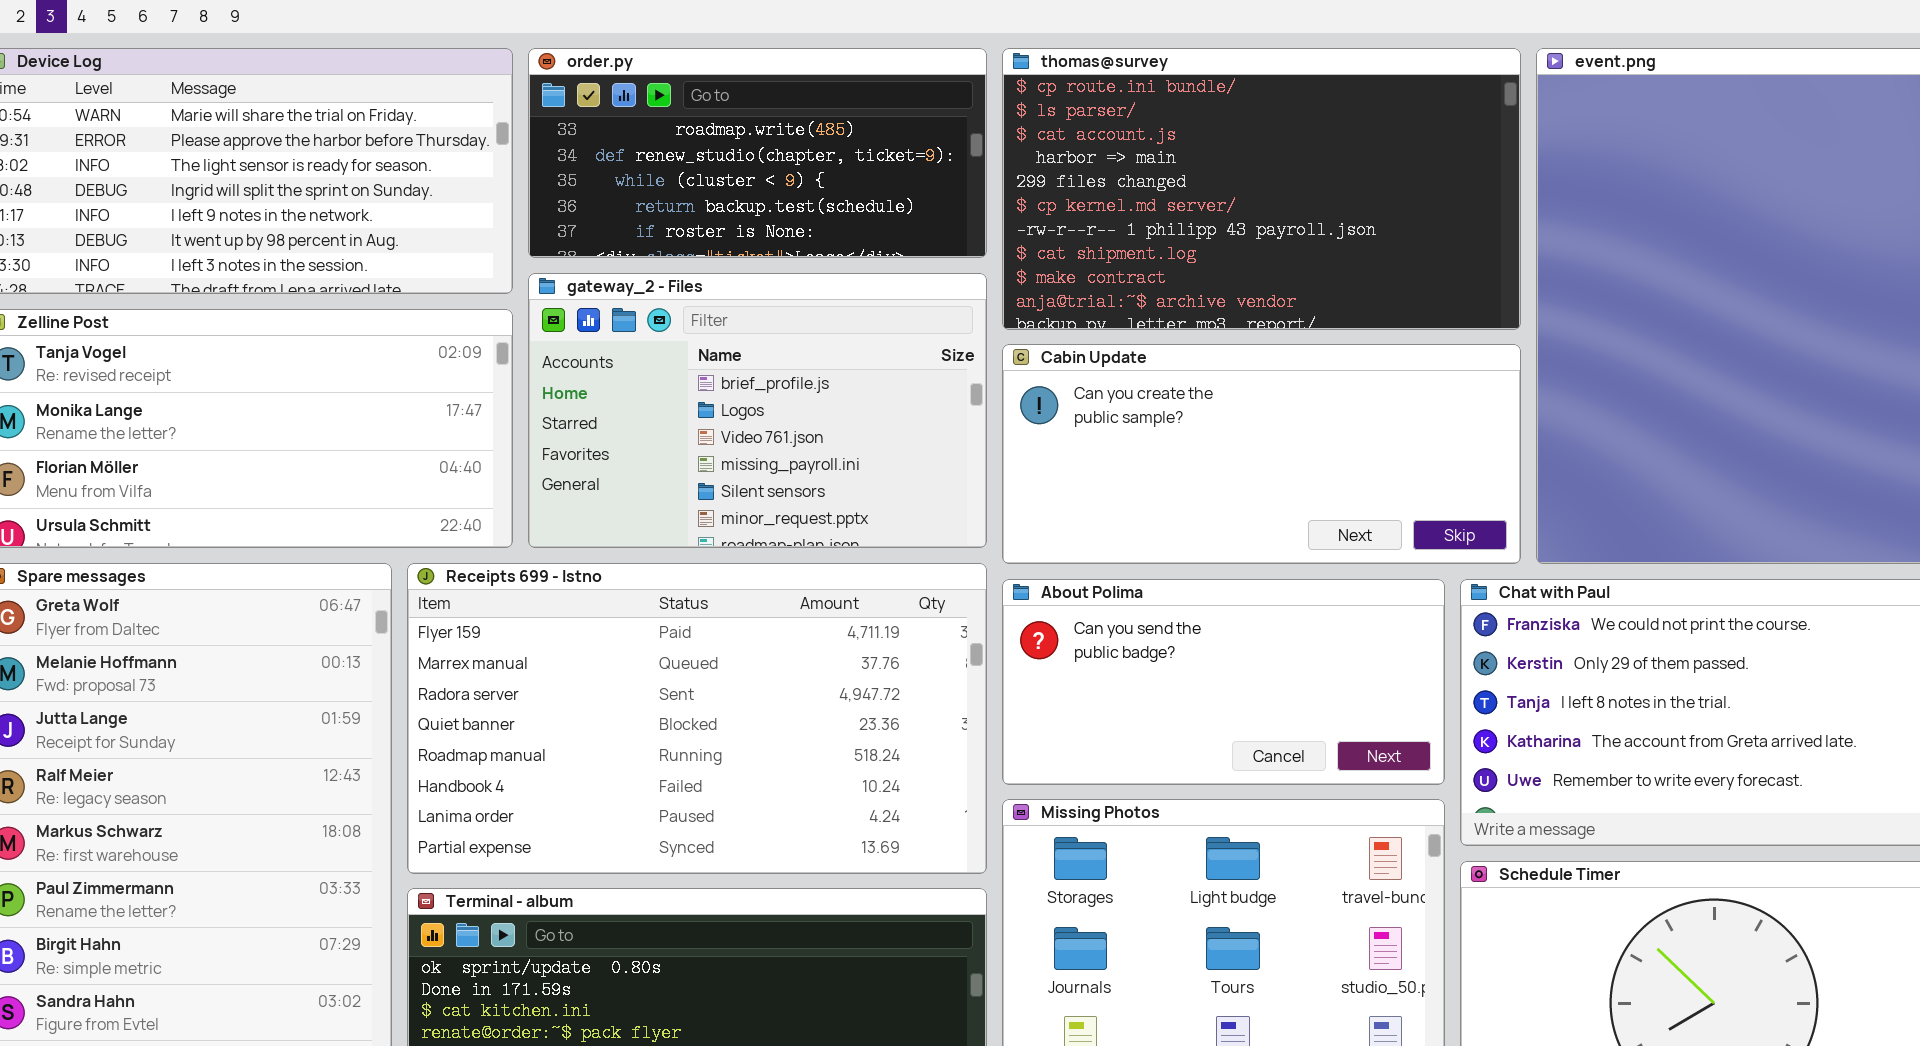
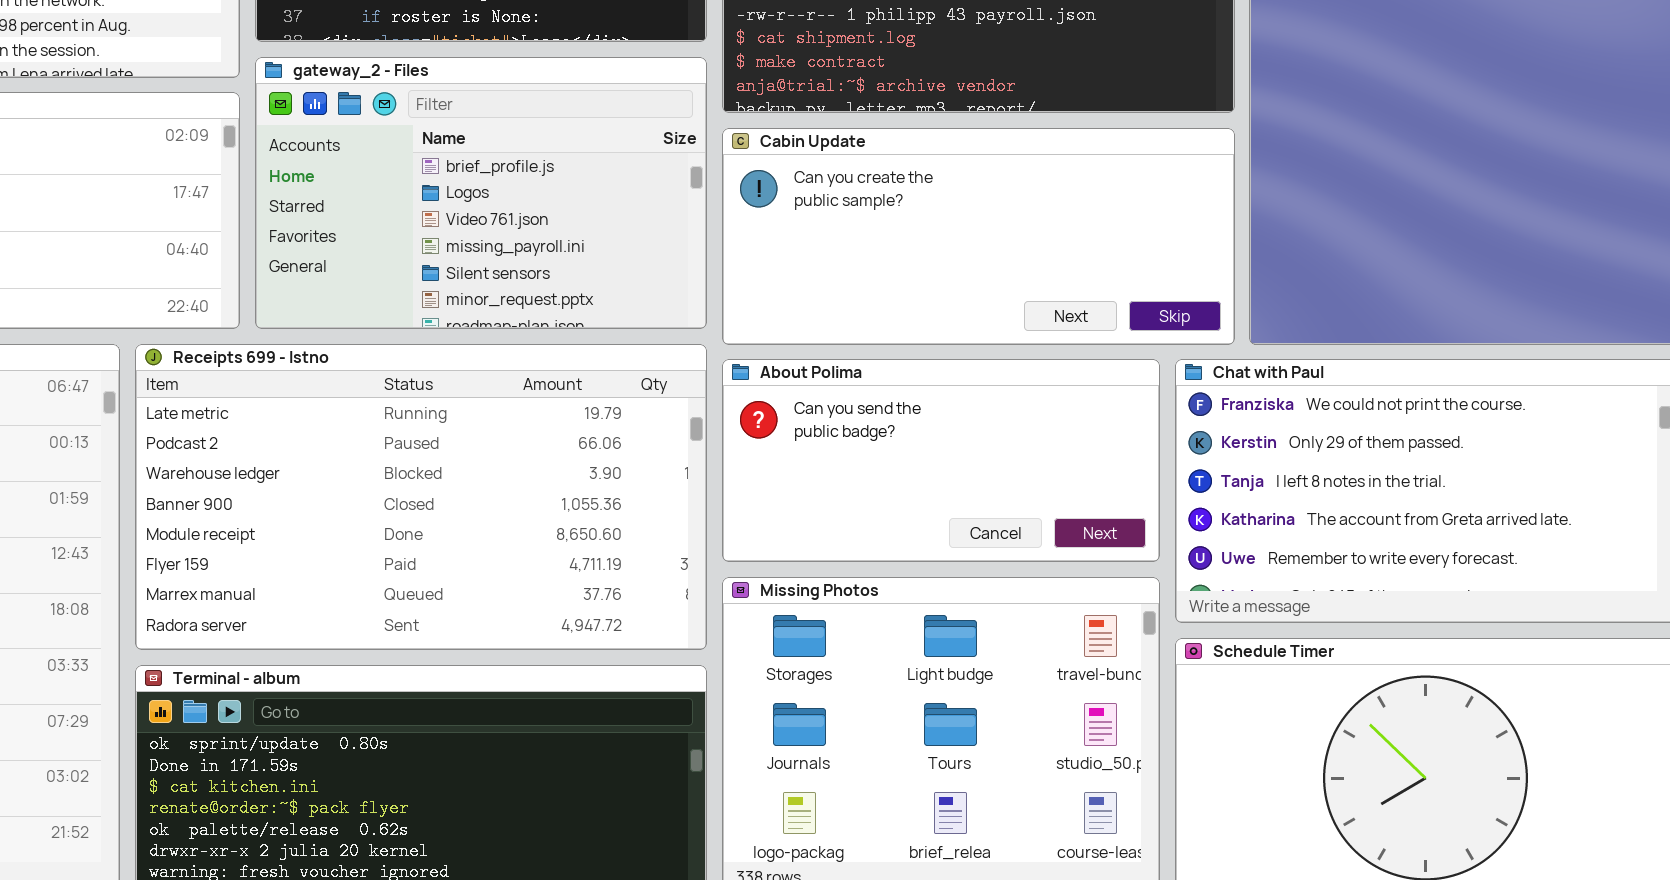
Receipts 699 - Istno: [407,563,987,874] -> [135,344,707,650], scrolled up 5 rows

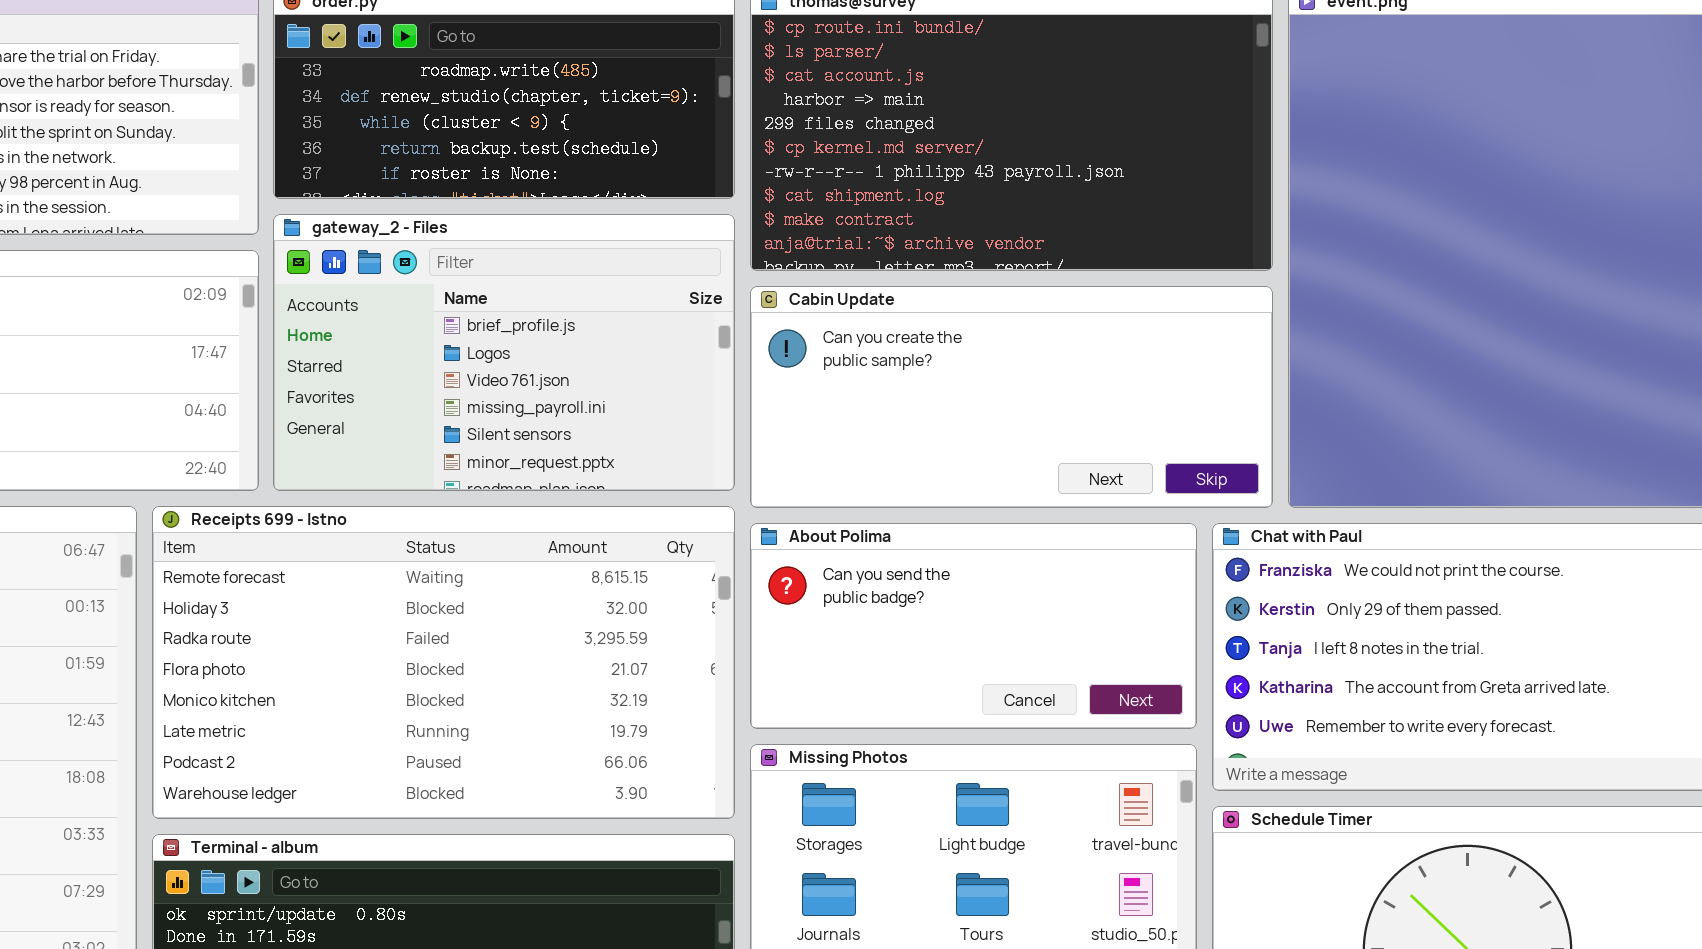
Receipts 699 - Istno: [135,344,707,650] -> [152,506,735,819], scrolled up 5 rows

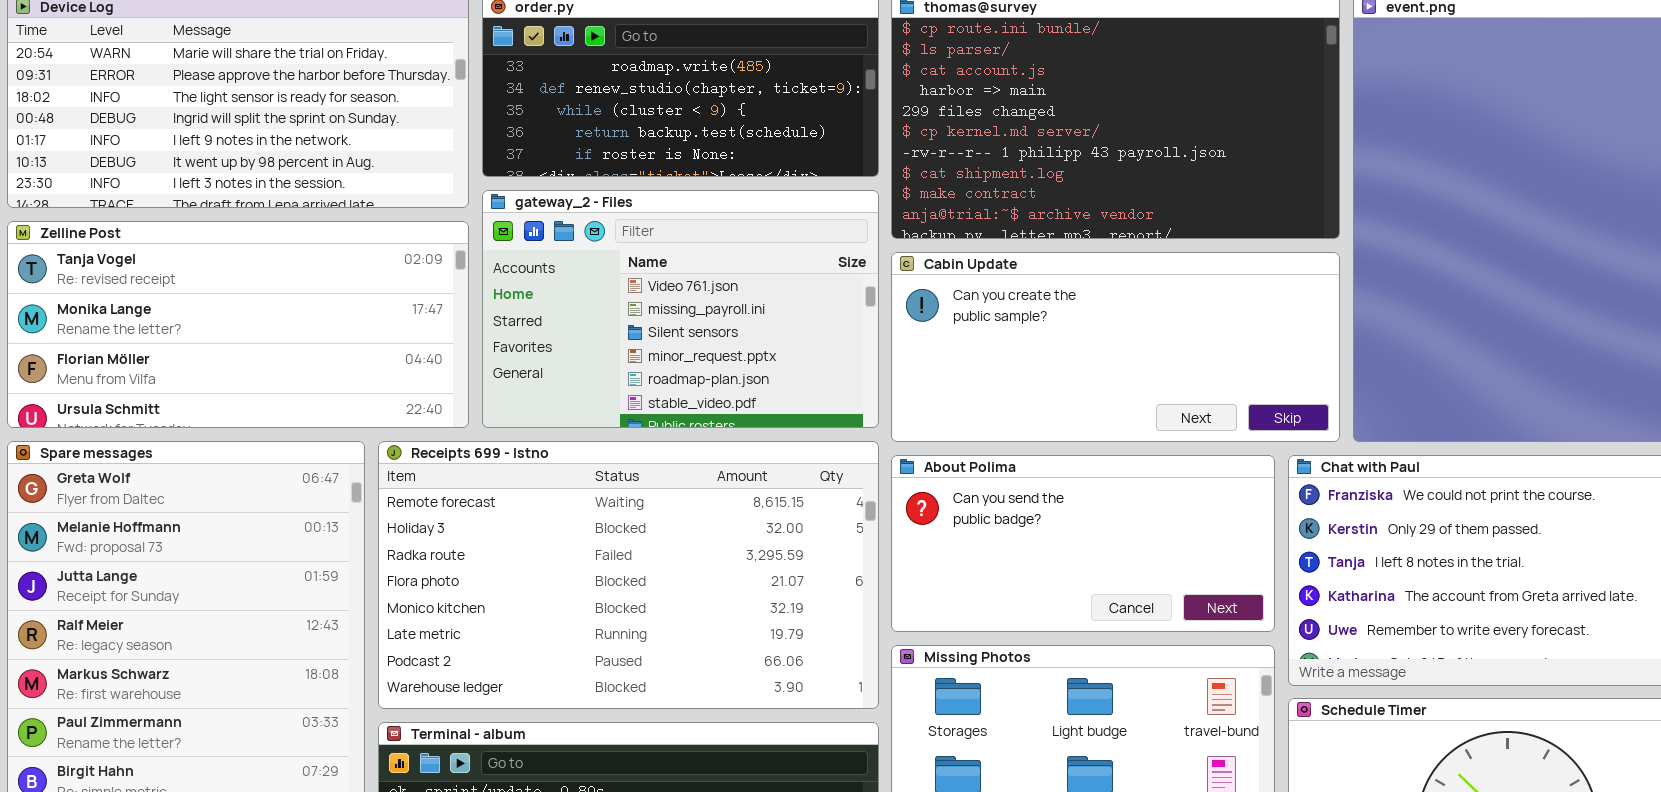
gateway_2 - Files: [273,214,735,491] -> [482,190,879,428], scrolled down 2 rows

